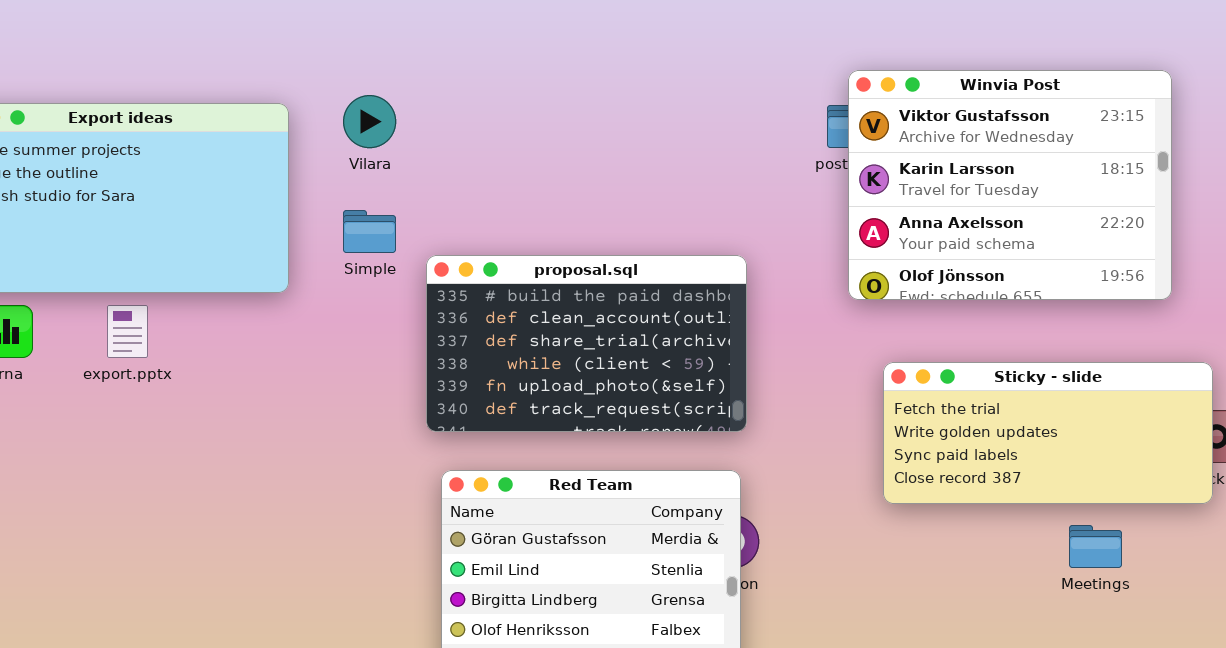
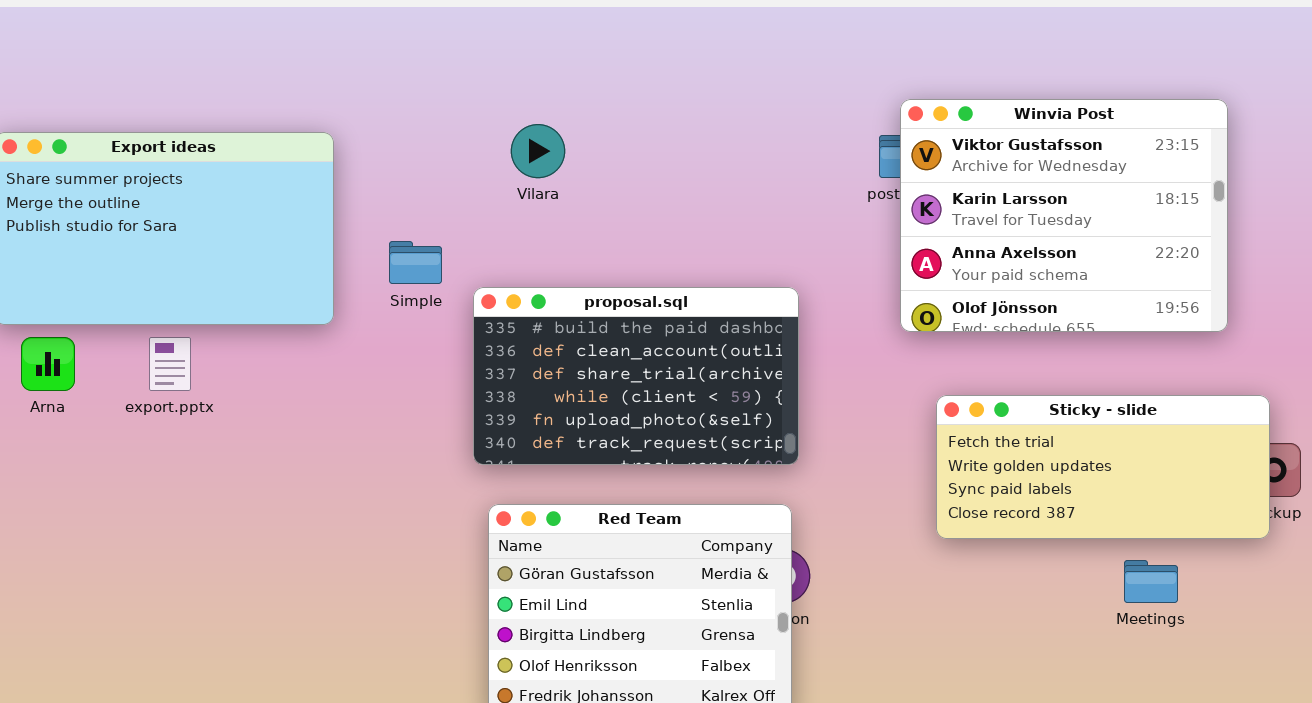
Vilara: [343,95,396,148] -> [511,124,565,178], moved

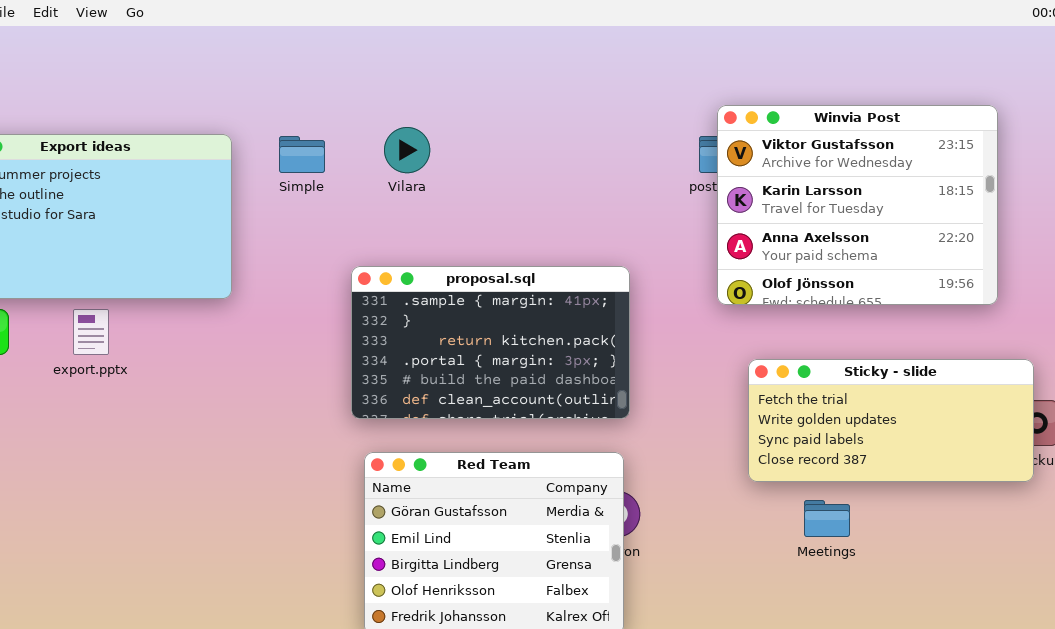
Simple: [389,241,442,284] -> [279,136,325,173], moved
proposal.sql: [473,287,799,465] -> [351,266,630,419], scrolled up 4 rows
Meetings: [1124,560,1178,603] -> [804,500,850,537], moved

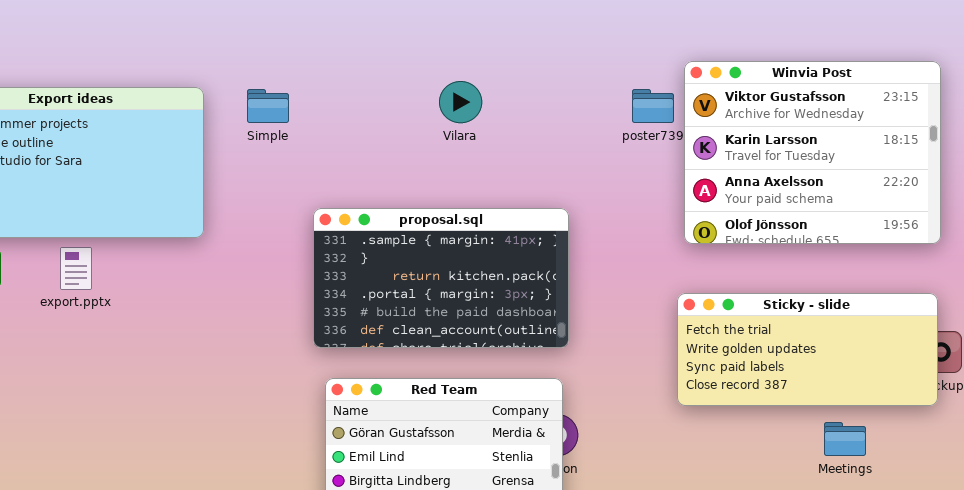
Winvia Post: [717,105,998,305] -> [684,61,941,244], moved
Vilara: [384,127,430,173] -> [439,81,482,123], moved
Meetings: [804,500,850,537] -> [824,422,866,456], moved

